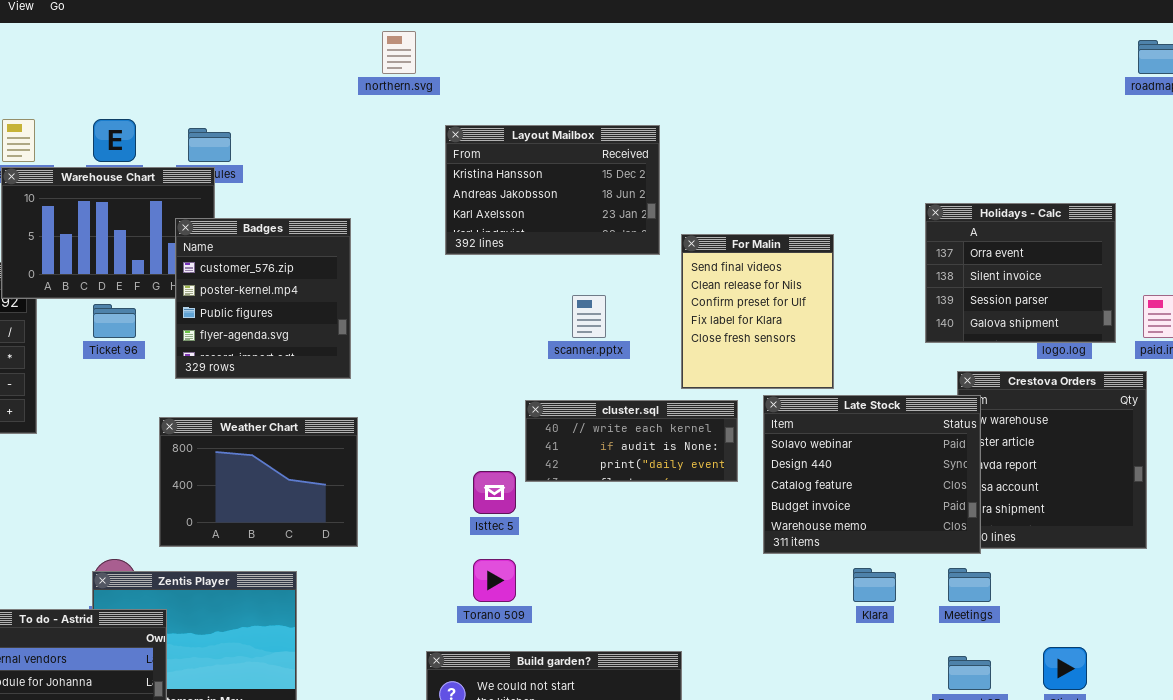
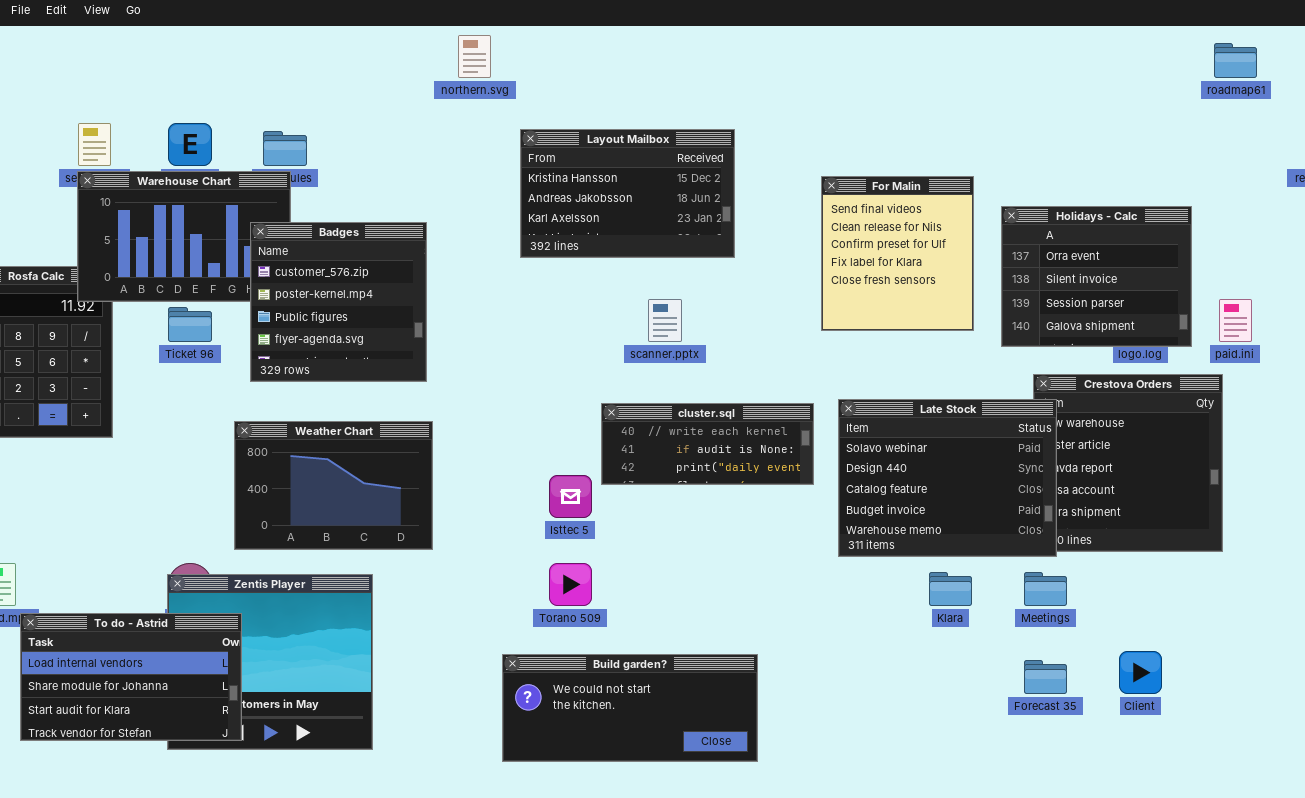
For Malin: [681,234,834,389] -> [821,176,974,331], moved

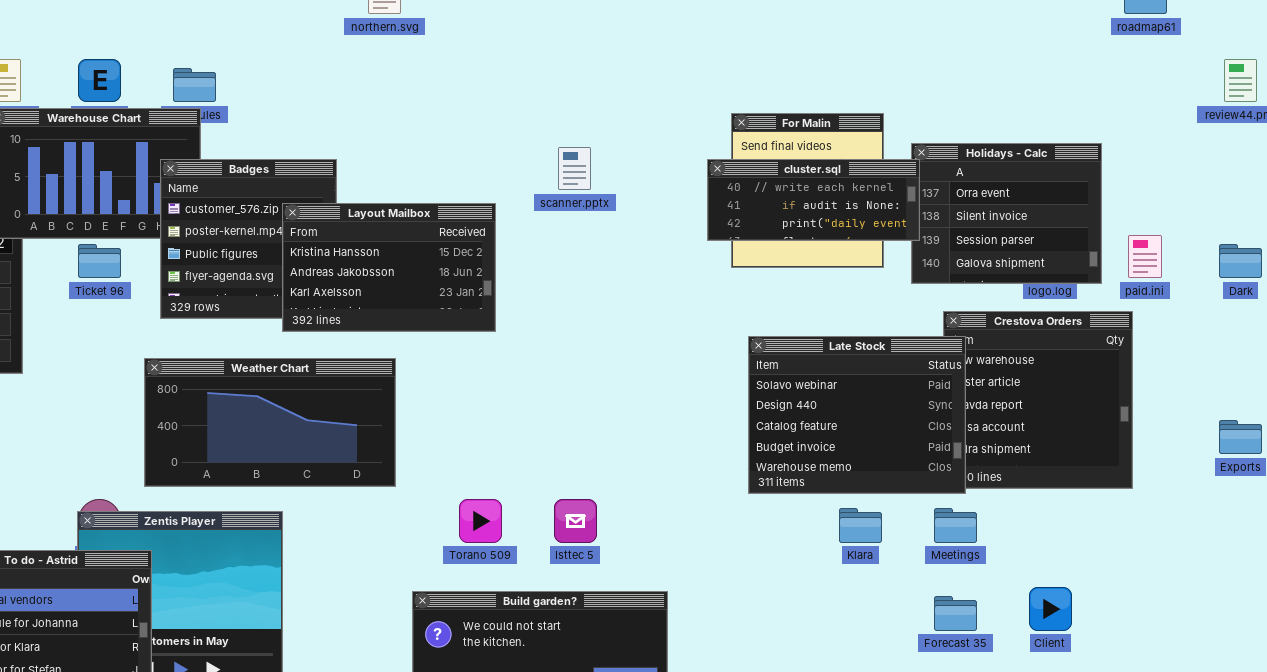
Layout Mailbox: [520,129,735,258] -> [282,203,496,332], moved
scanner.pptx: [648,299,682,342] -> [558,147,591,190], moved
cluster.sql: [601,403,814,485] -> [707,159,920,241], moved
Weather Chart: [234,421,433,550] -> [144,358,396,487], resized
Isttec 5: [549,475,592,518] -> [554,499,597,543], moved

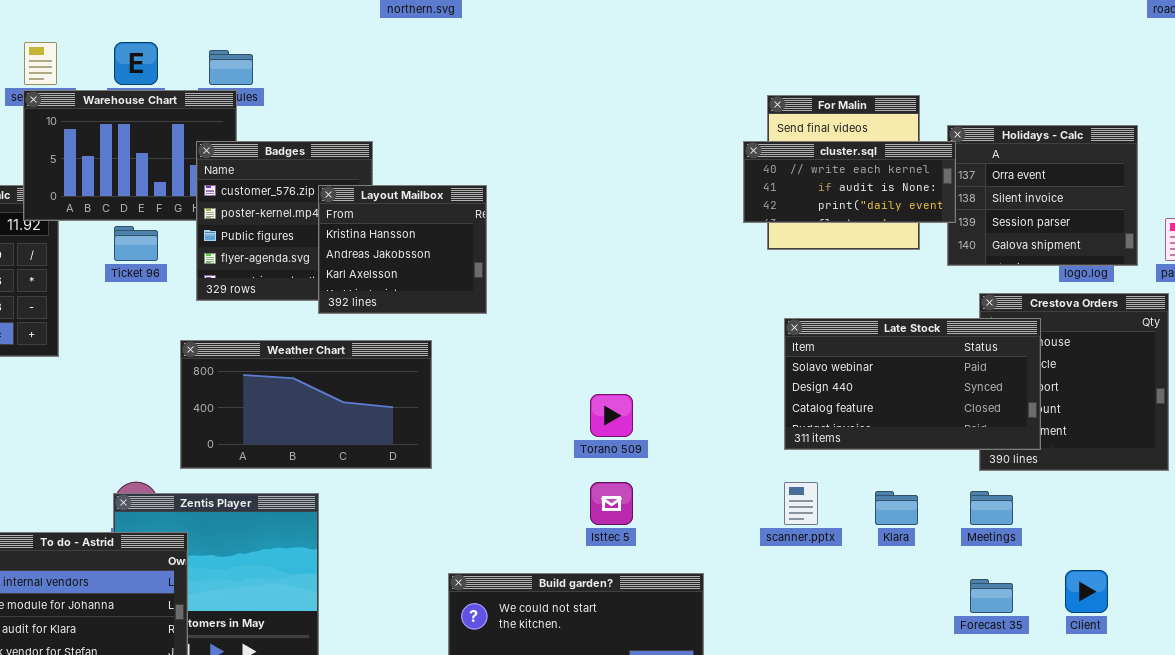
scanner.pptx: [558,147,591,190] -> [784,482,818,525], moved
Layout Mailbox: [282,203,496,332] -> [318,185,487,314], resized
Late Stock: [748,336,966,494] -> [784,318,1041,450], resized
Torano 509: [459,499,502,543] -> [590,394,633,437], moved

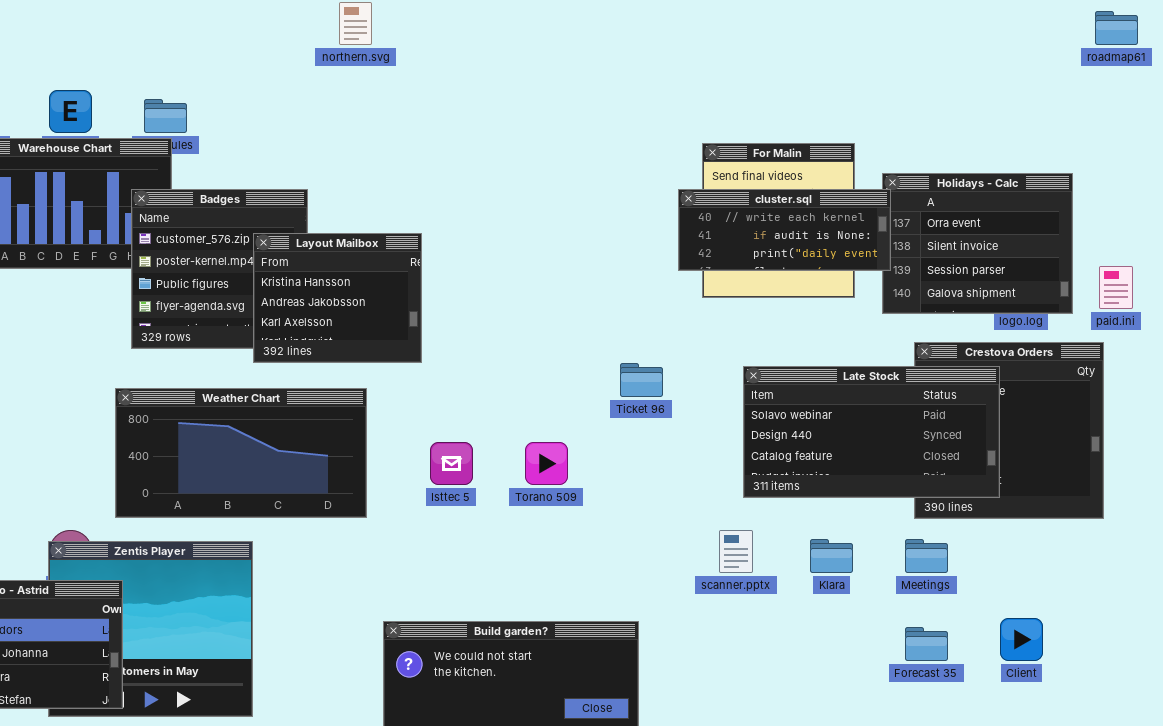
Ticket 96: [114,226,158,261] -> [620,363,663,397], moved
Late Stock: [784,318,1041,450] -> [743,366,1000,498], moved
Isttec 5: [590,482,633,525] -> [430,442,473,485], moved

